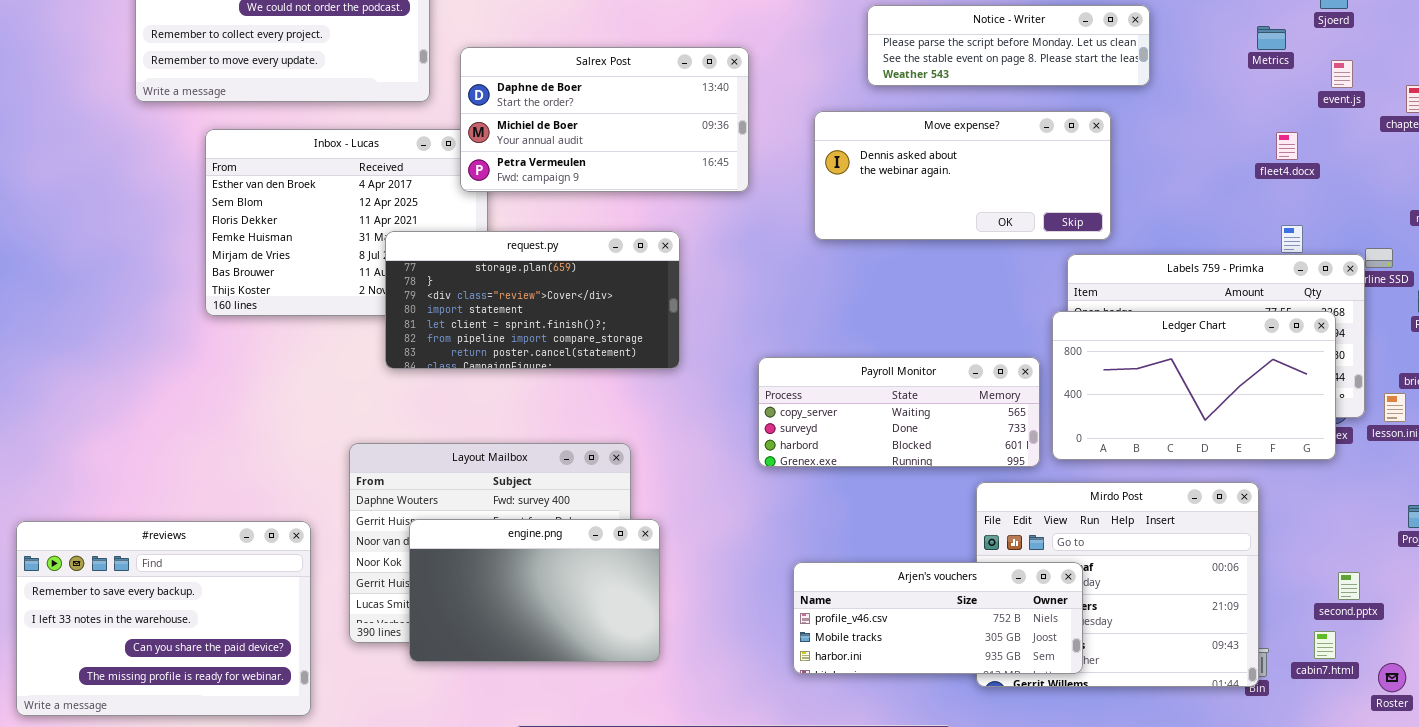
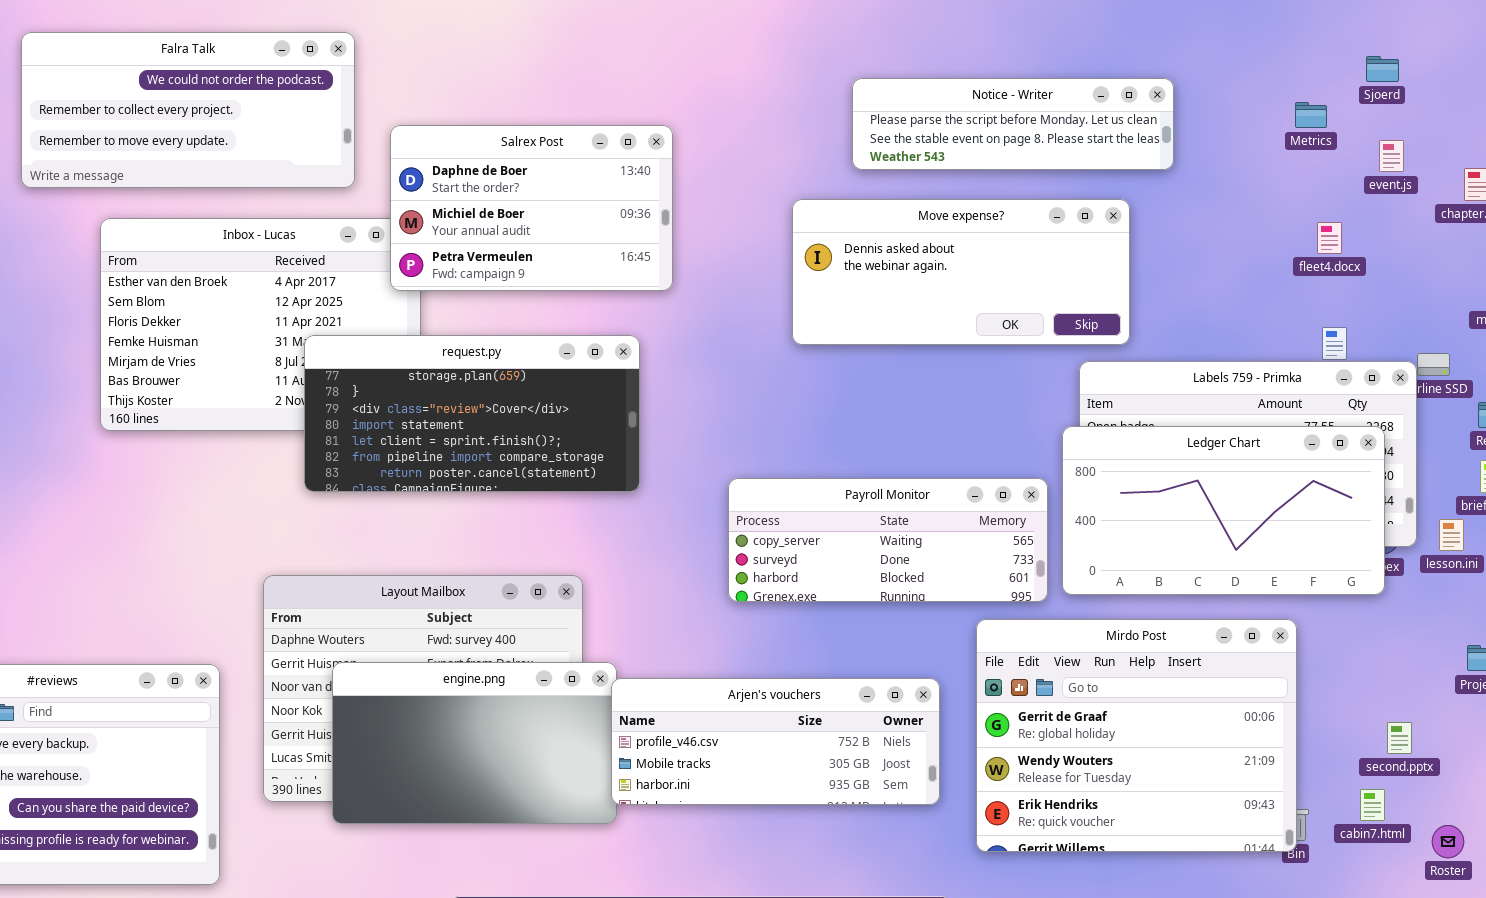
Salrex Post: [460,47,749,192] -> [390,125,673,291], resized
Arjen's vouchers: [793,562,1083,674] -> [611,678,940,805], moved

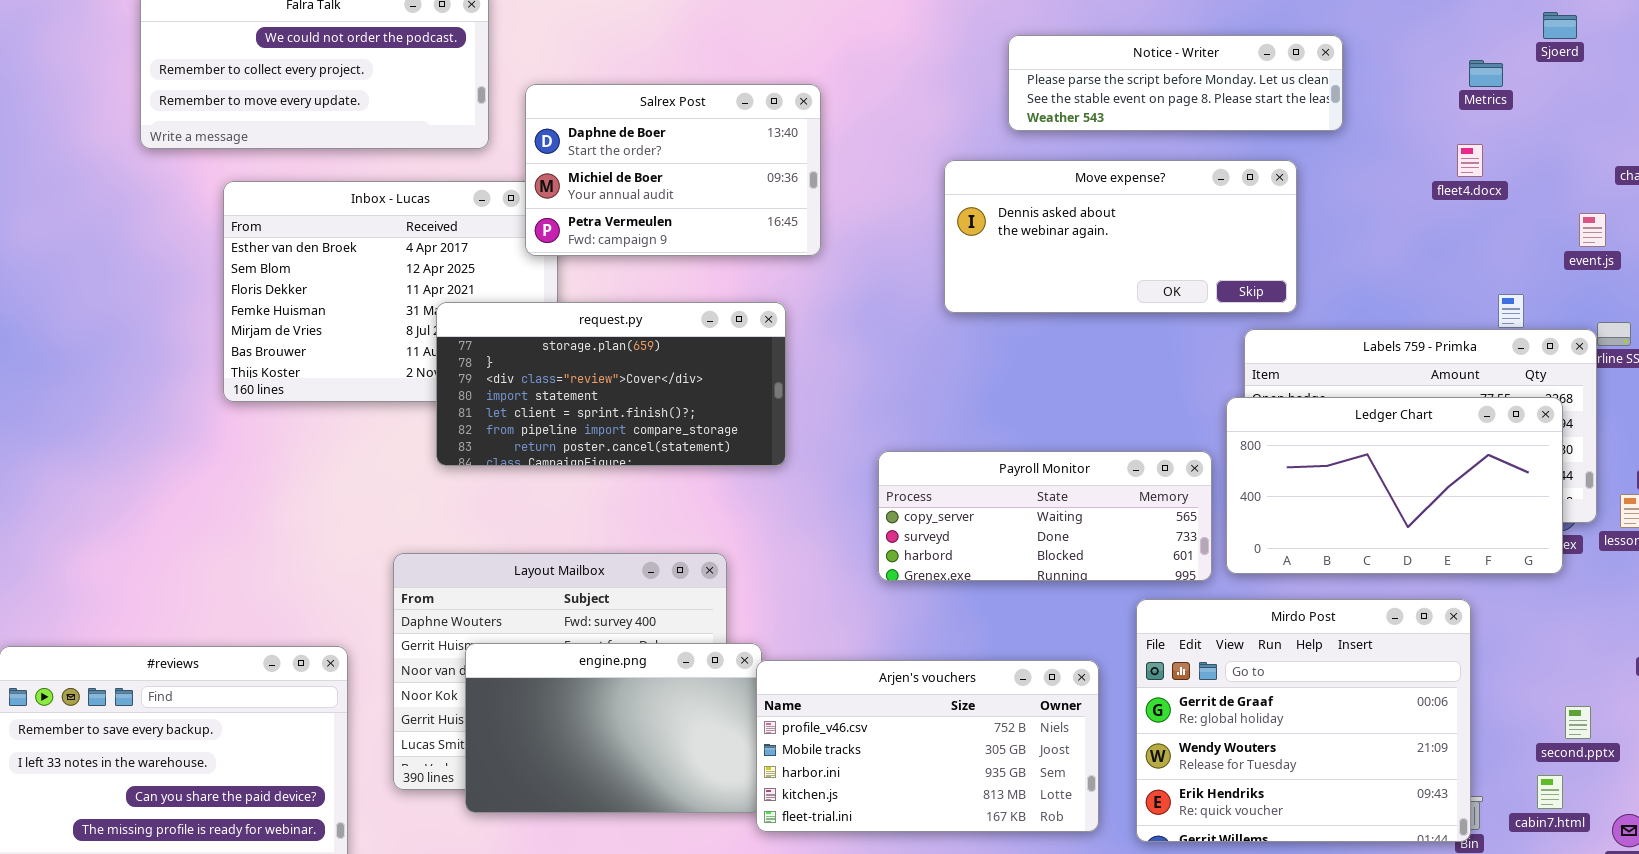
event.js: [1379,140,1404,172] -> [1579,213,1606,247], moved
fleet4.docx: [1317,222,1342,254] -> [1457,144,1483,177], moved
Arjen's vouchers: [611,678,940,805] -> [756,660,1099,832], resized

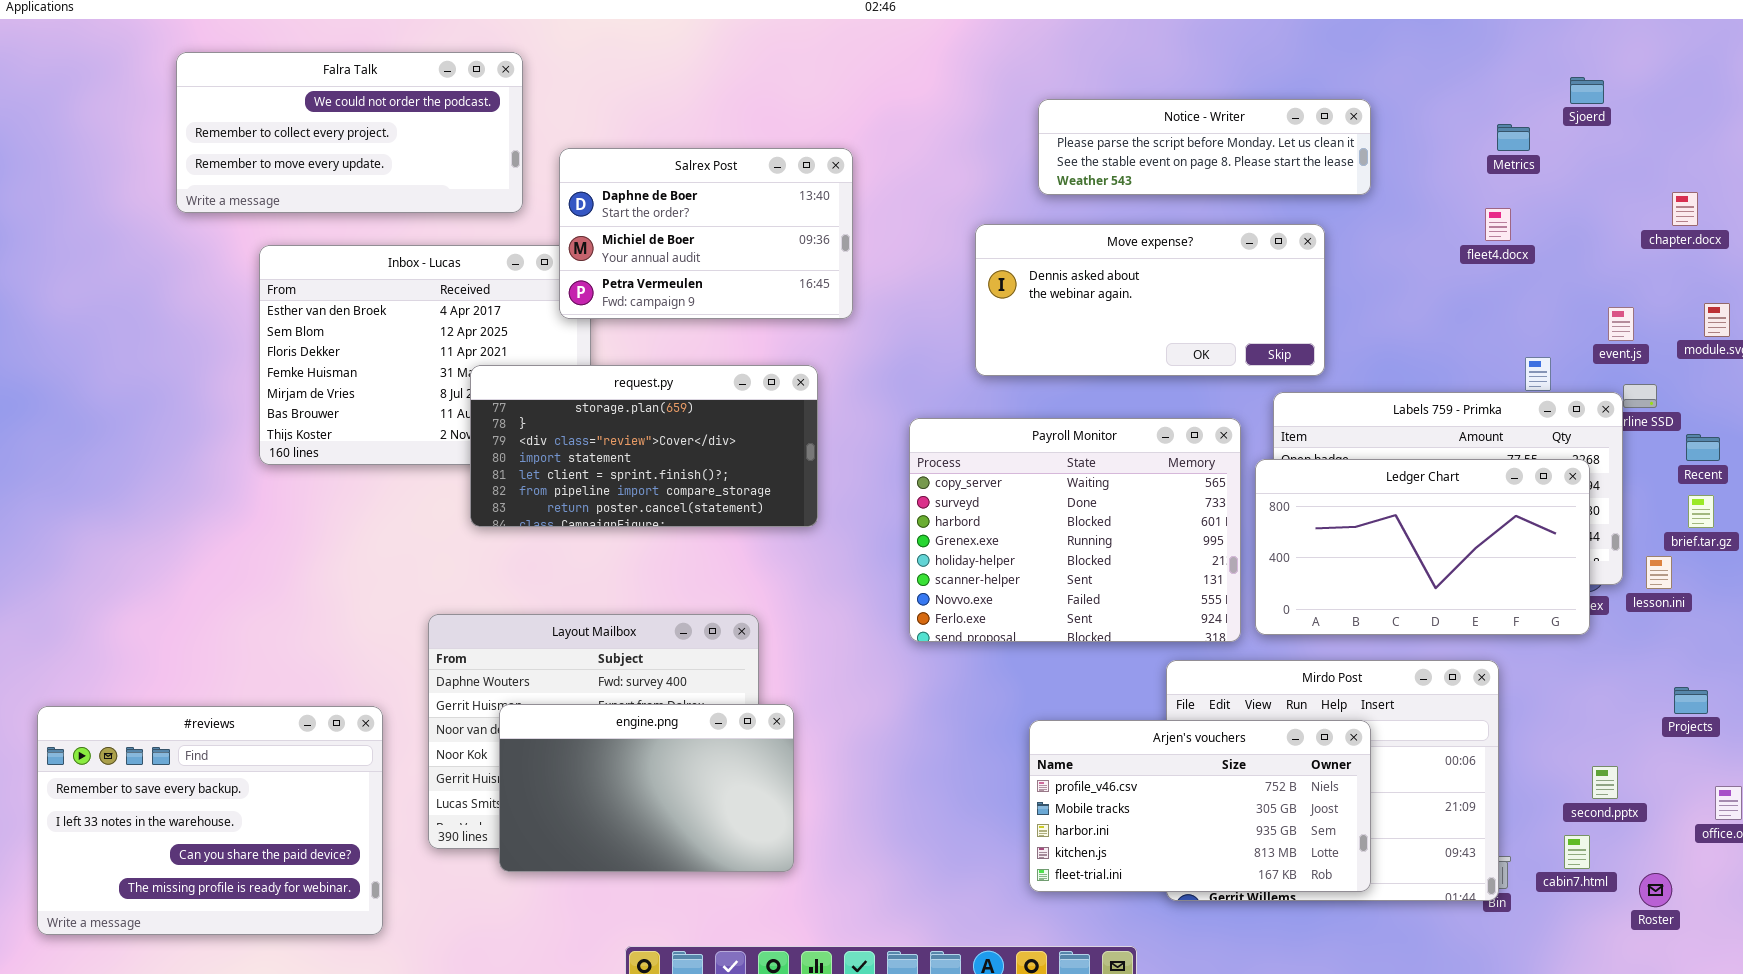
event.js: [1579,213,1606,247] -> [1608,307,1634,341], moved
Payroll Monitor: [878,451,1212,581] -> [909,418,1241,642], resized
Arjen's vouchers: [756,660,1099,832] -> [1029,720,1371,892], moved

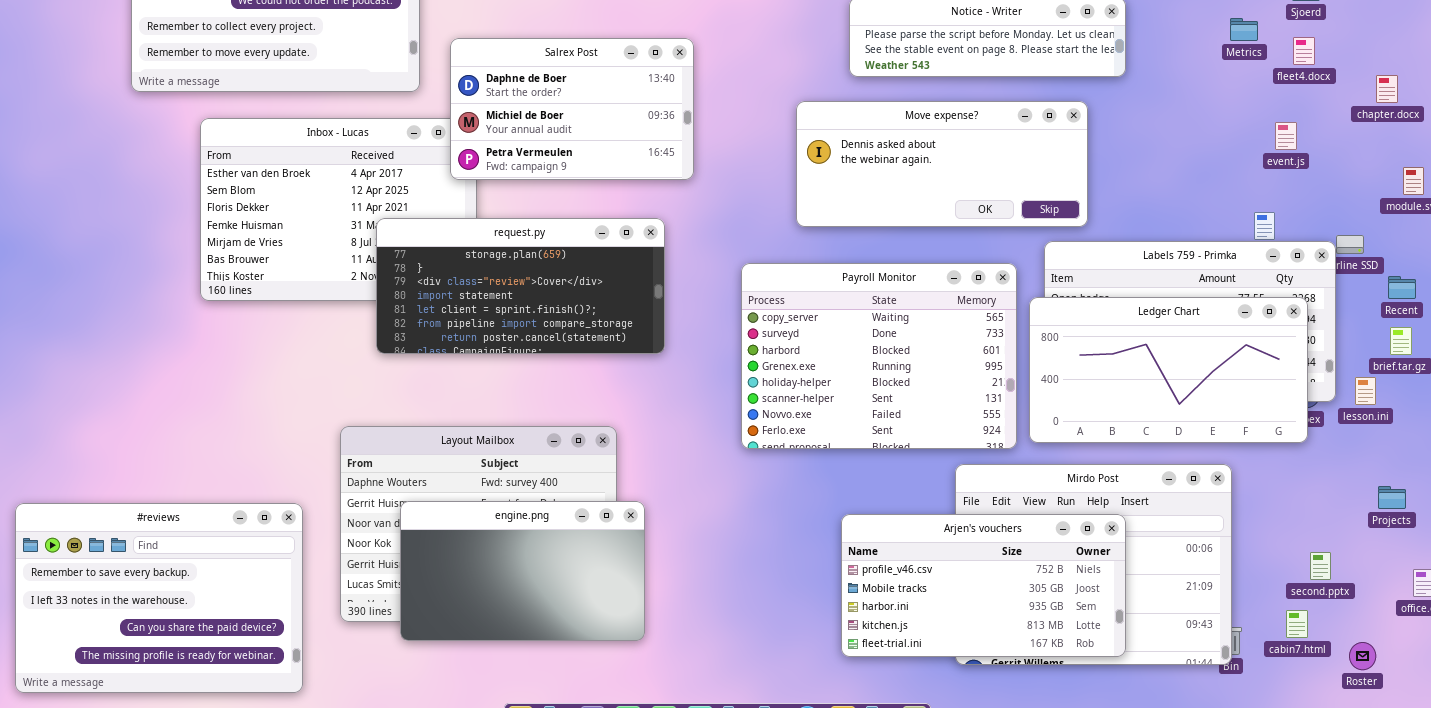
fleet4.docx: [1485,208,1511,241] -> [1293,37,1315,65], moved
event.js: [1608,307,1634,341] -> [1275,122,1297,150], moved

